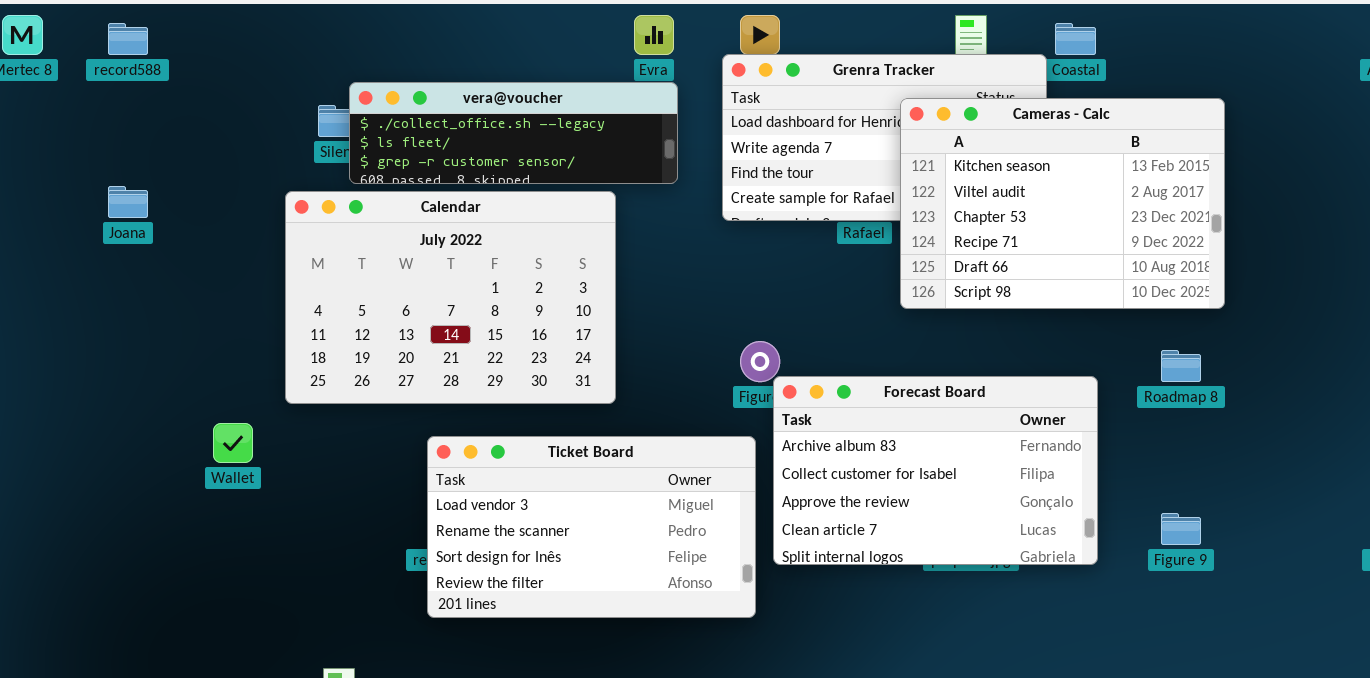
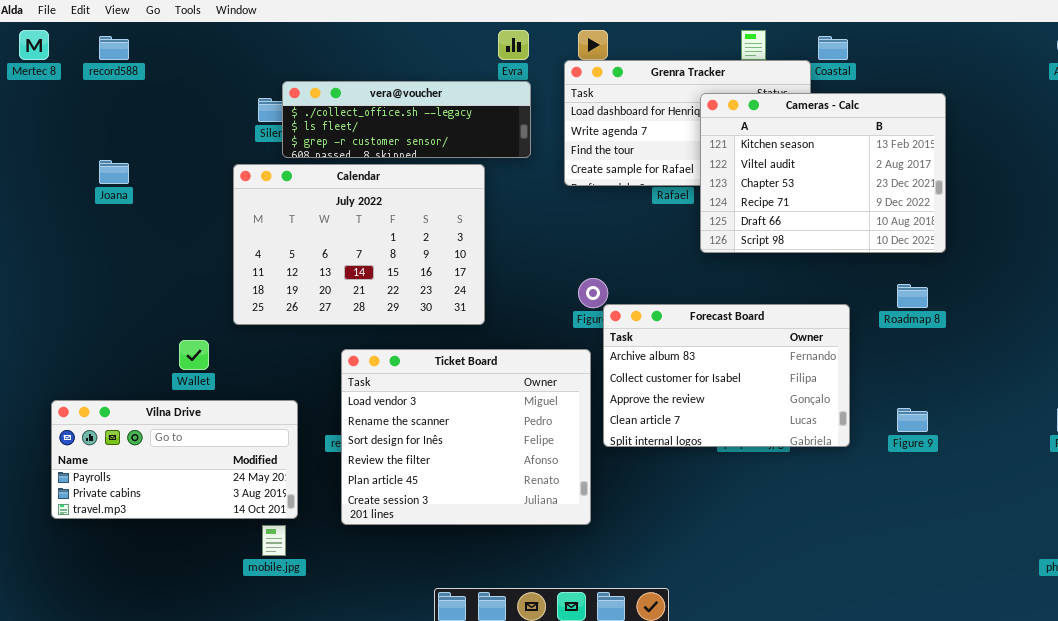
Ticket Board: [427,436,756,618] -> [341,349,591,525], resized
Vilna Drive: none -> [51,400,298,519], opened

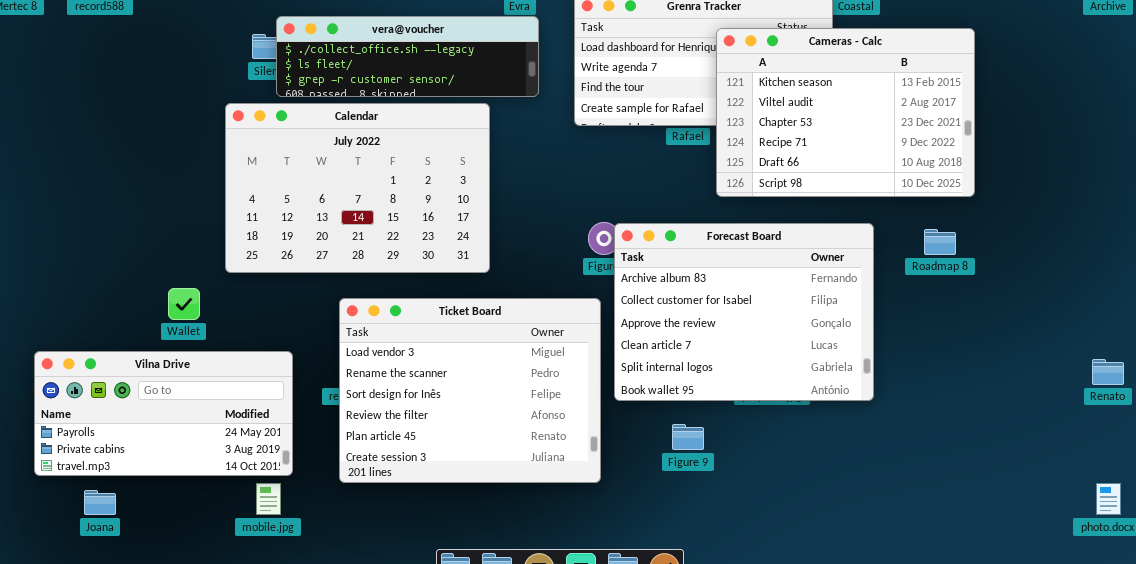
Joana: [99,160,129,184] -> [84,490,116,515], moved
Forecast Board: [603,304,850,447] -> [614,223,874,401], resized
Figure 9: [897,408,928,432] -> [672,424,704,450], moved

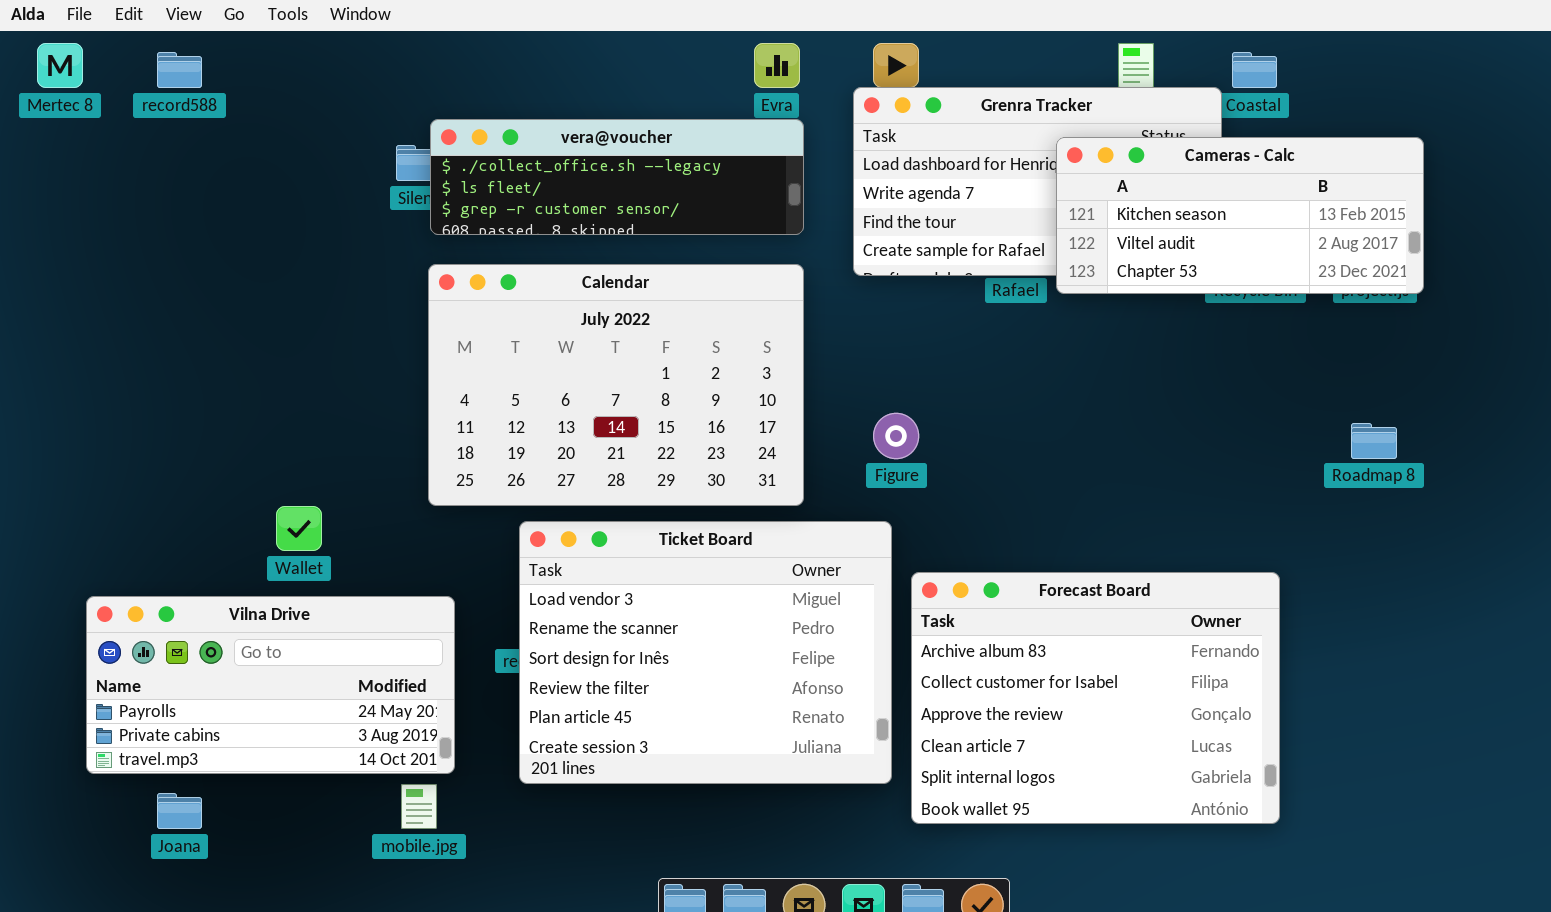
Cameras - Calc: [716,28,975,197] -> [1056,137,1424,294], resized
Calendar: [225,103,490,273] -> [428,264,804,506], moved
Forecast Board: [614,223,874,401] -> [911,572,1280,824], moved

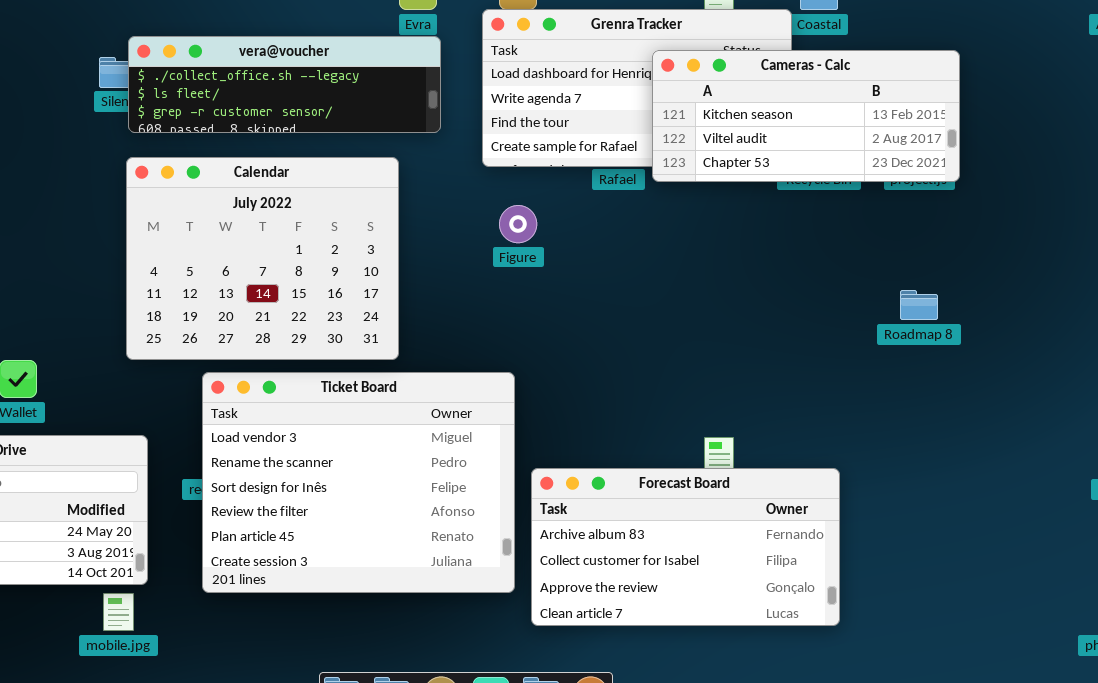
Calendar: [428,264,804,506] -> [126,157,399,360], resized
Figure: [873,413,919,459] -> [499,205,537,243], moved
Forecast Board: [911,572,1280,824] -> [531,468,840,626], resized

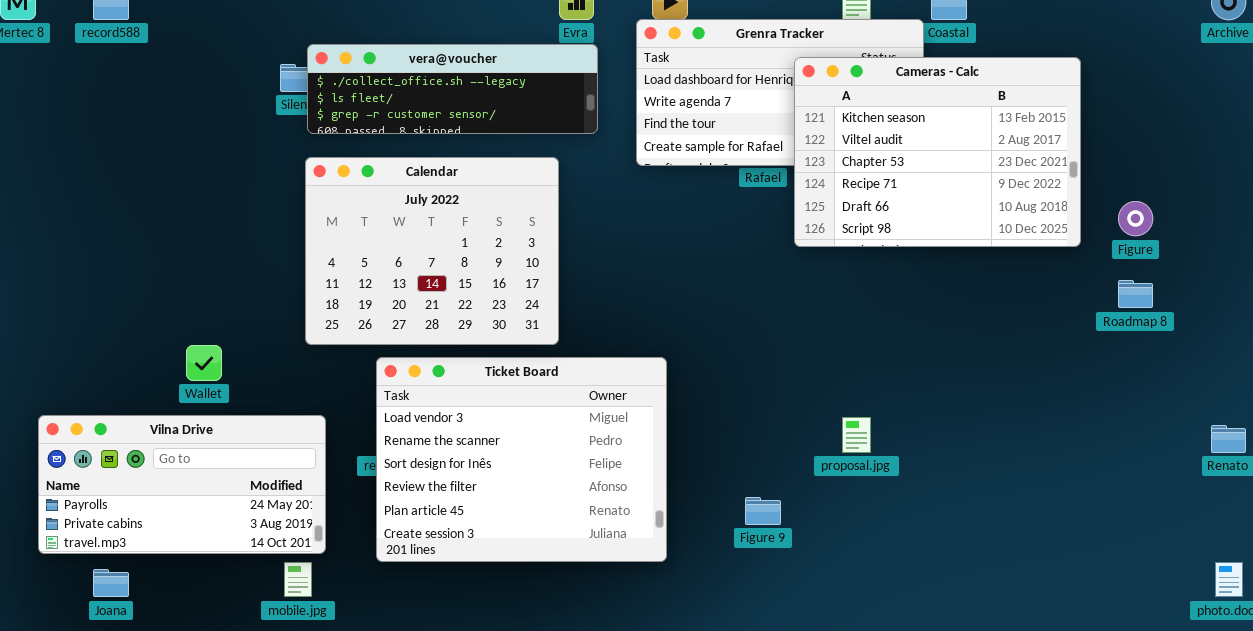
Cameras - Calc: [652,50,960,182] -> [794,57,1081,247], resized
Figure: [499,205,537,243] -> [1118,201,1153,236], moved
Roadmap 8: [900,290,938,320] -> [1118,280,1153,308], moved
Forecast Board: [531,468,840,626] -> none, closed

